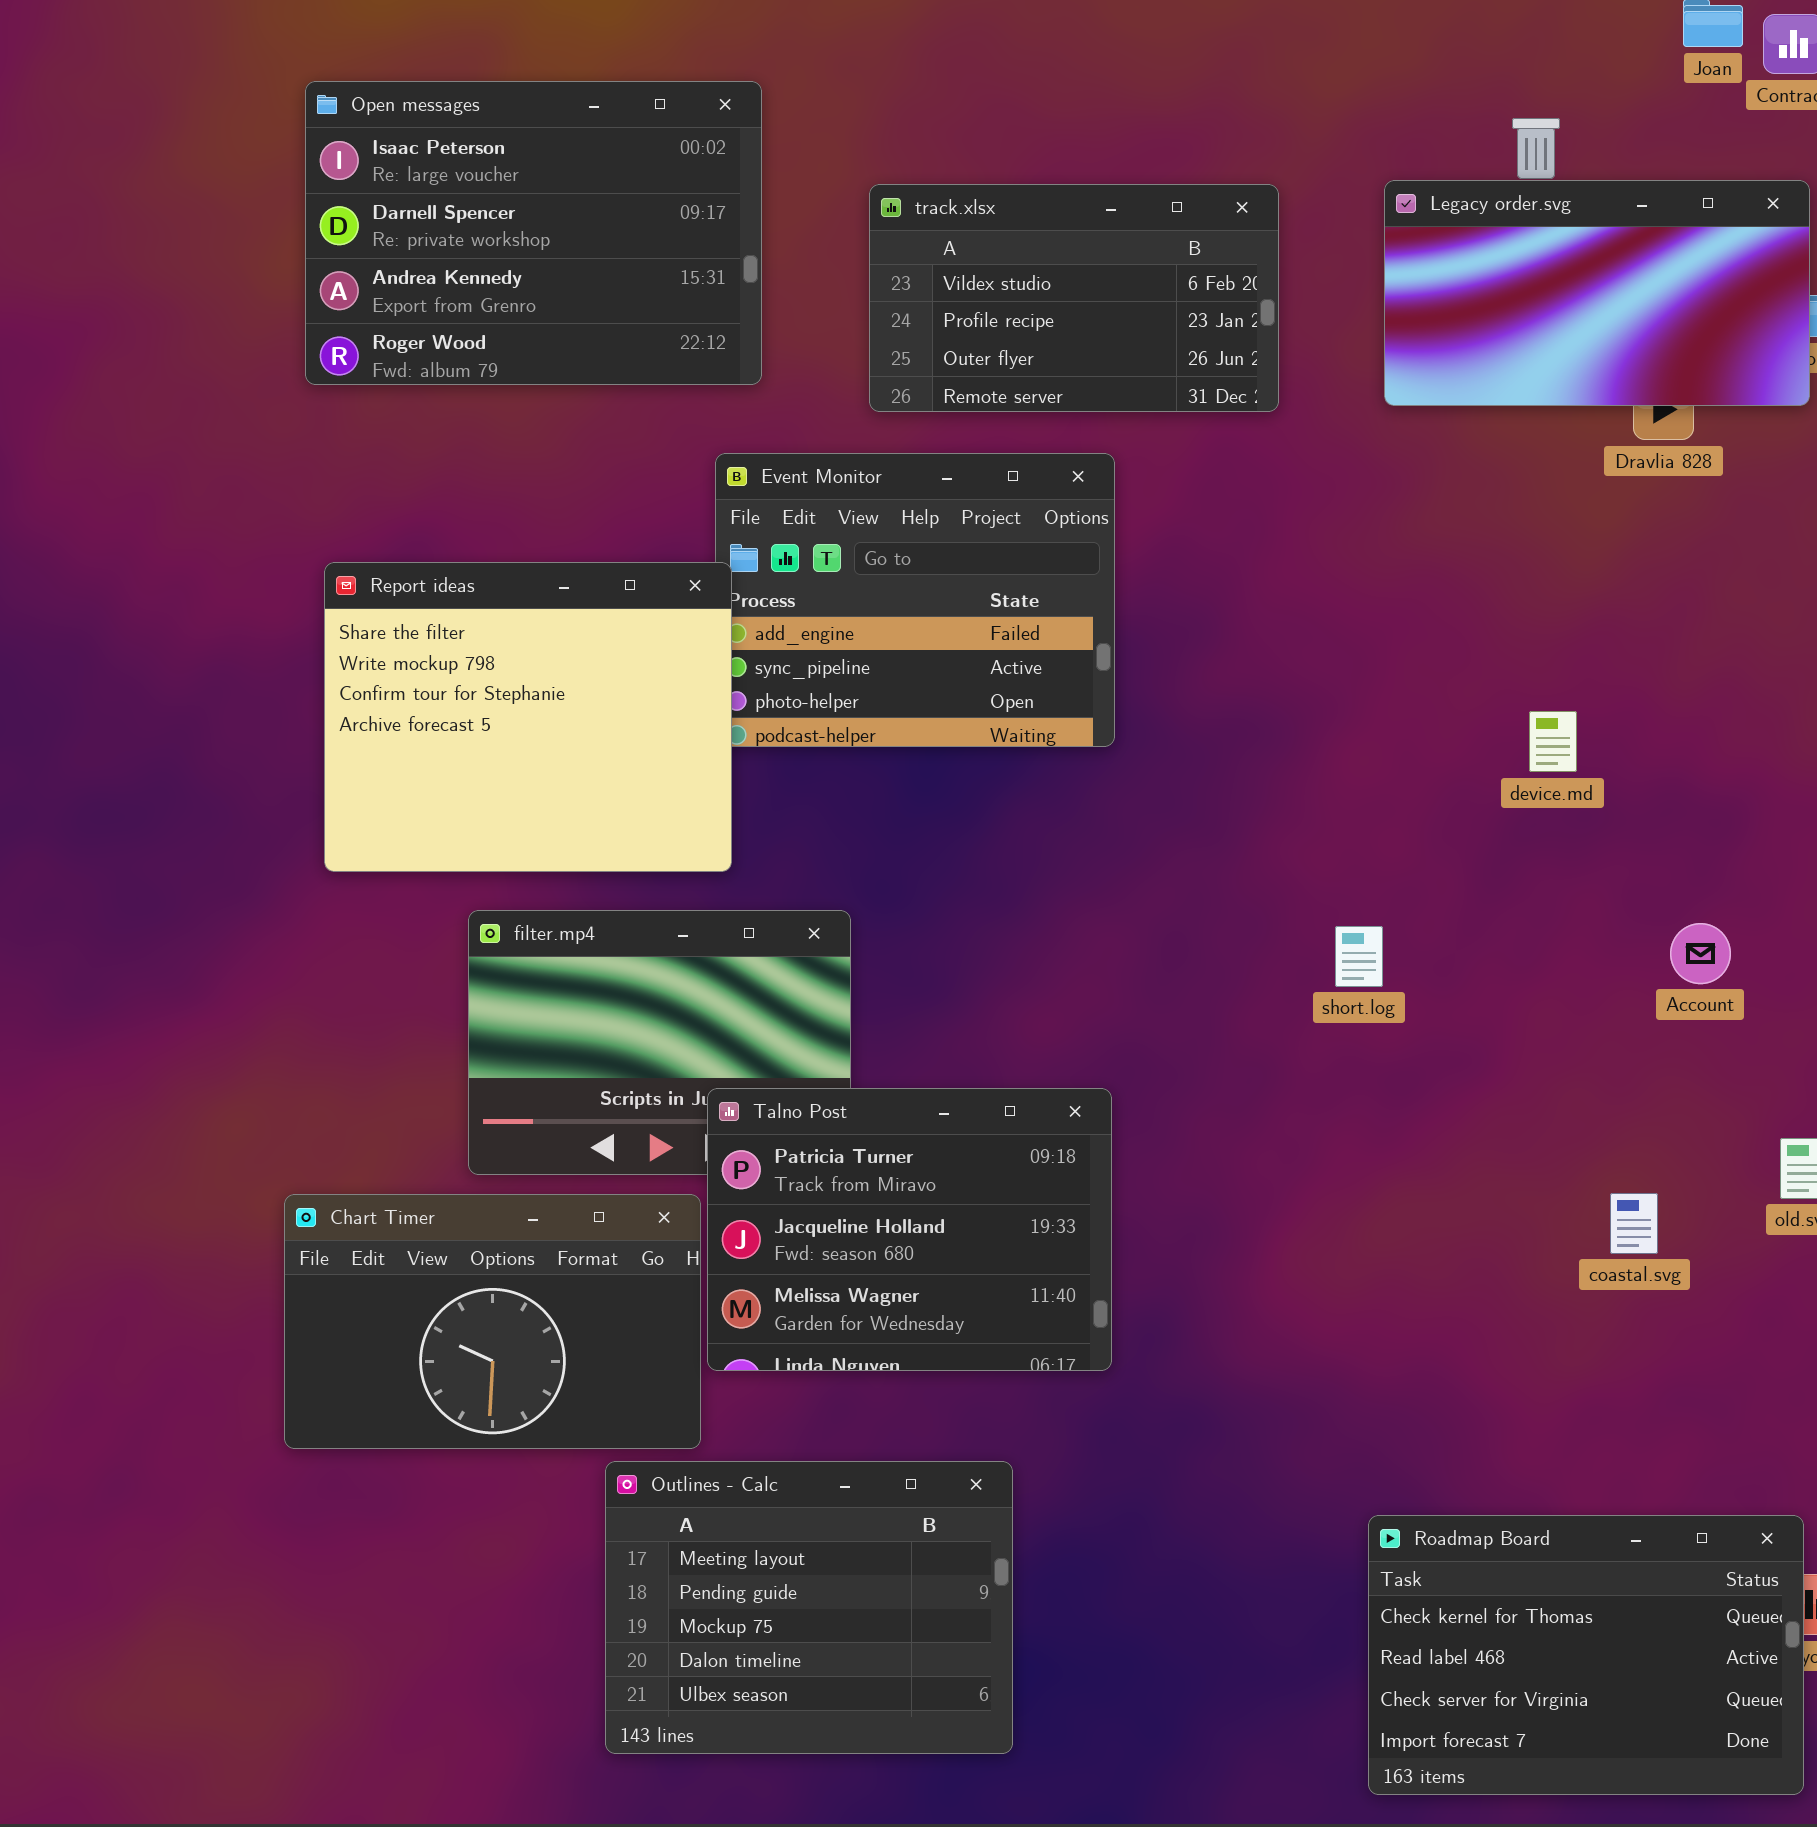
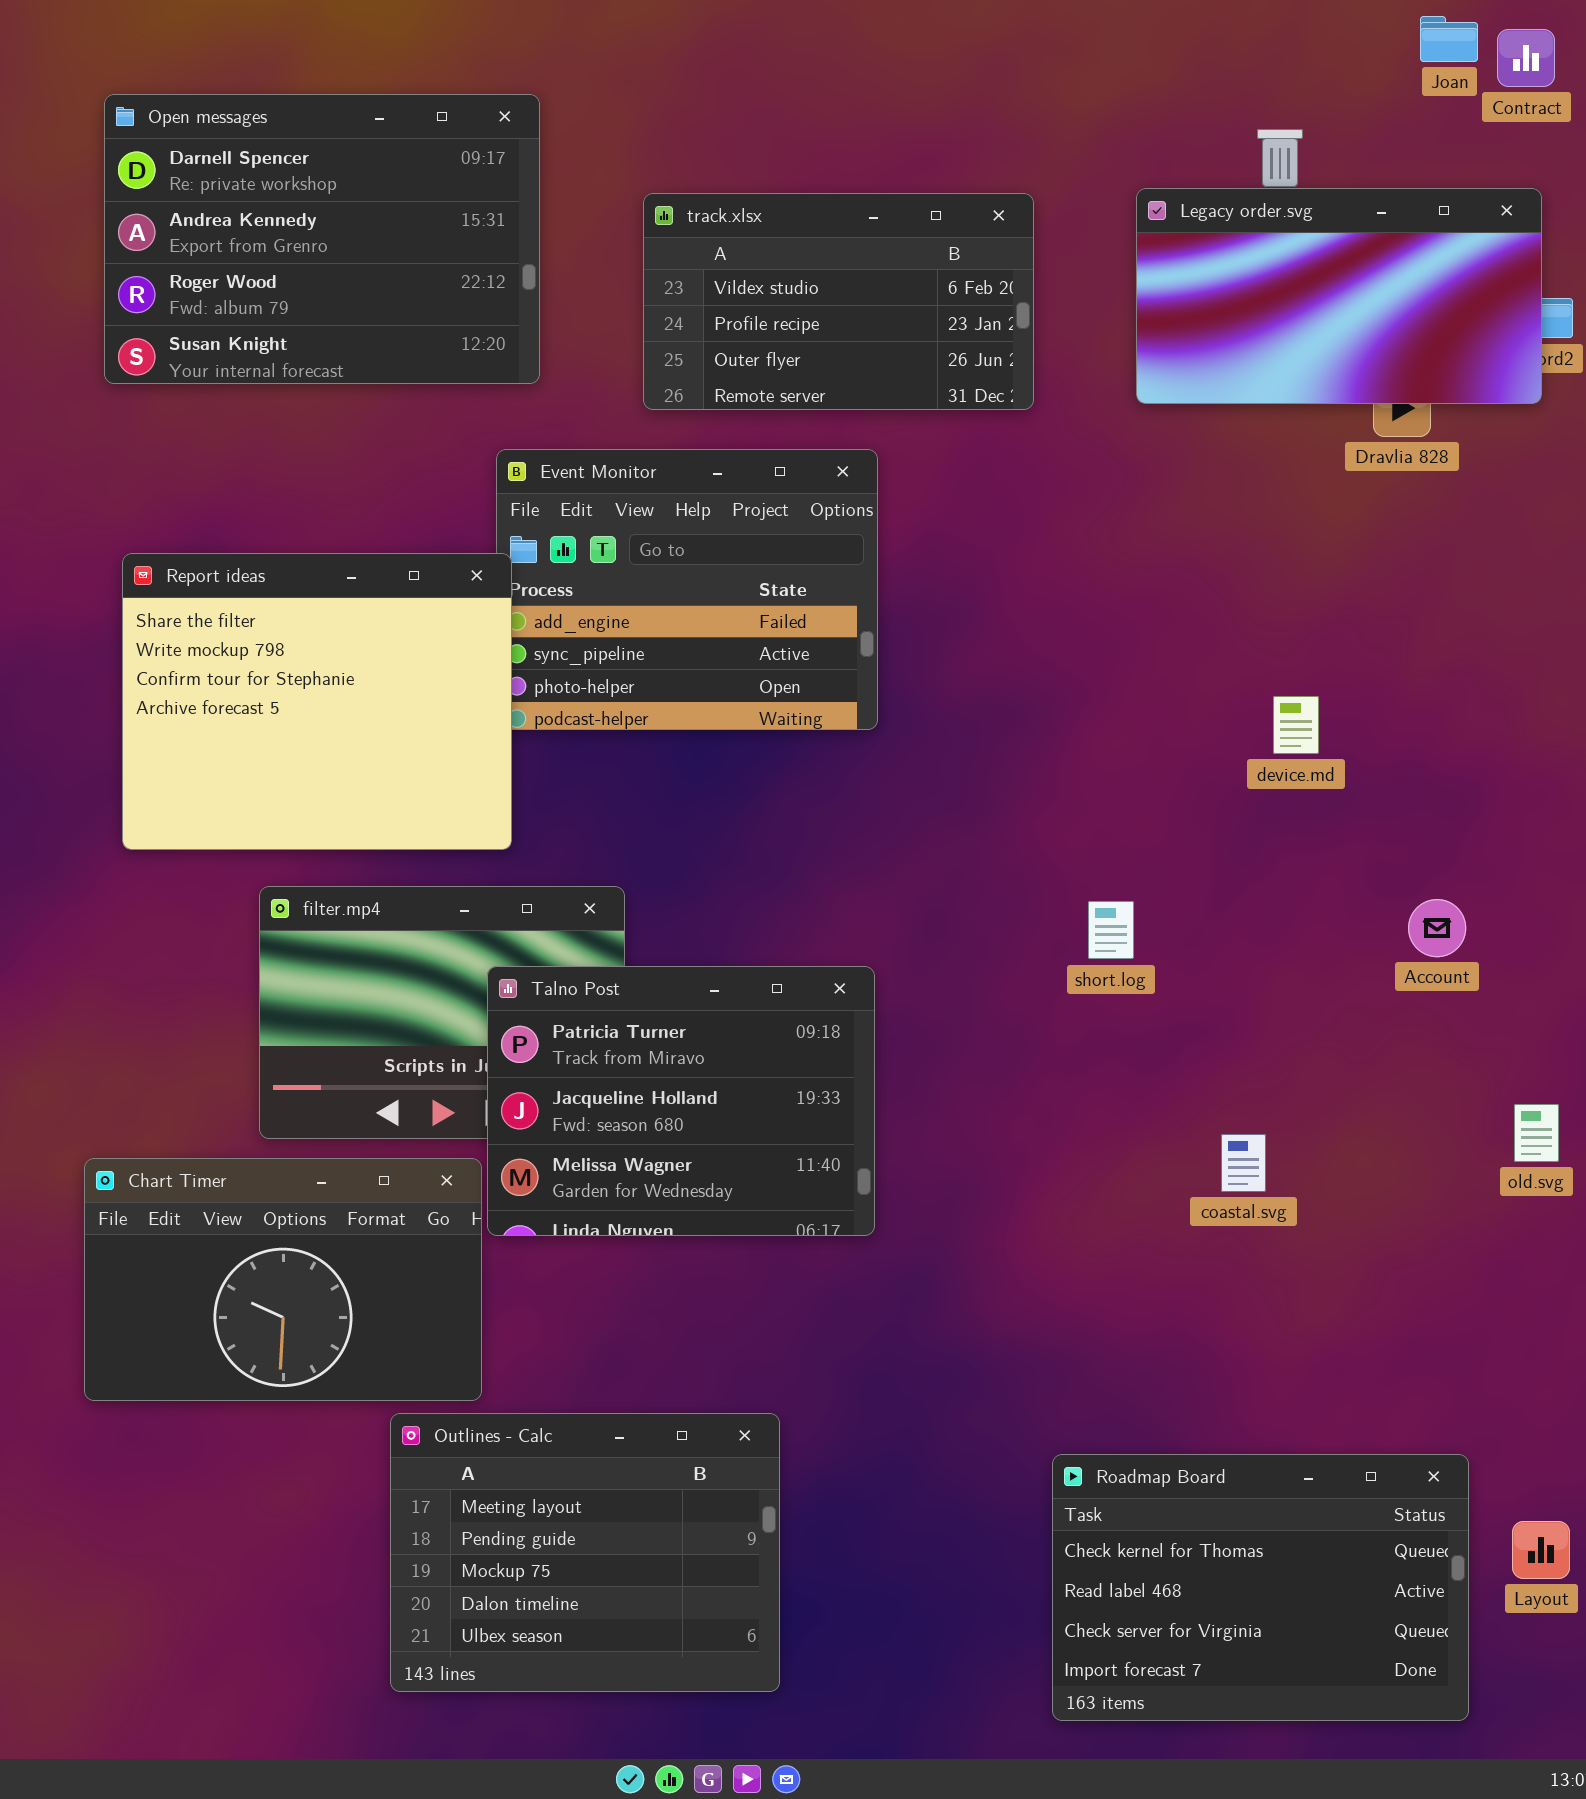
Open messages: [305,81,762,385] -> [104,94,540,384], scrolled down 1 row
Talno Post: [707,1088,1112,1371] -> [487,966,875,1236], moved
coastal.svg: [1610,1193,1658,1254] -> [1221,1134,1266,1192], moved
Roadmap Board: [1368,1515,1804,1795] -> [1052,1454,1469,1721], moved

